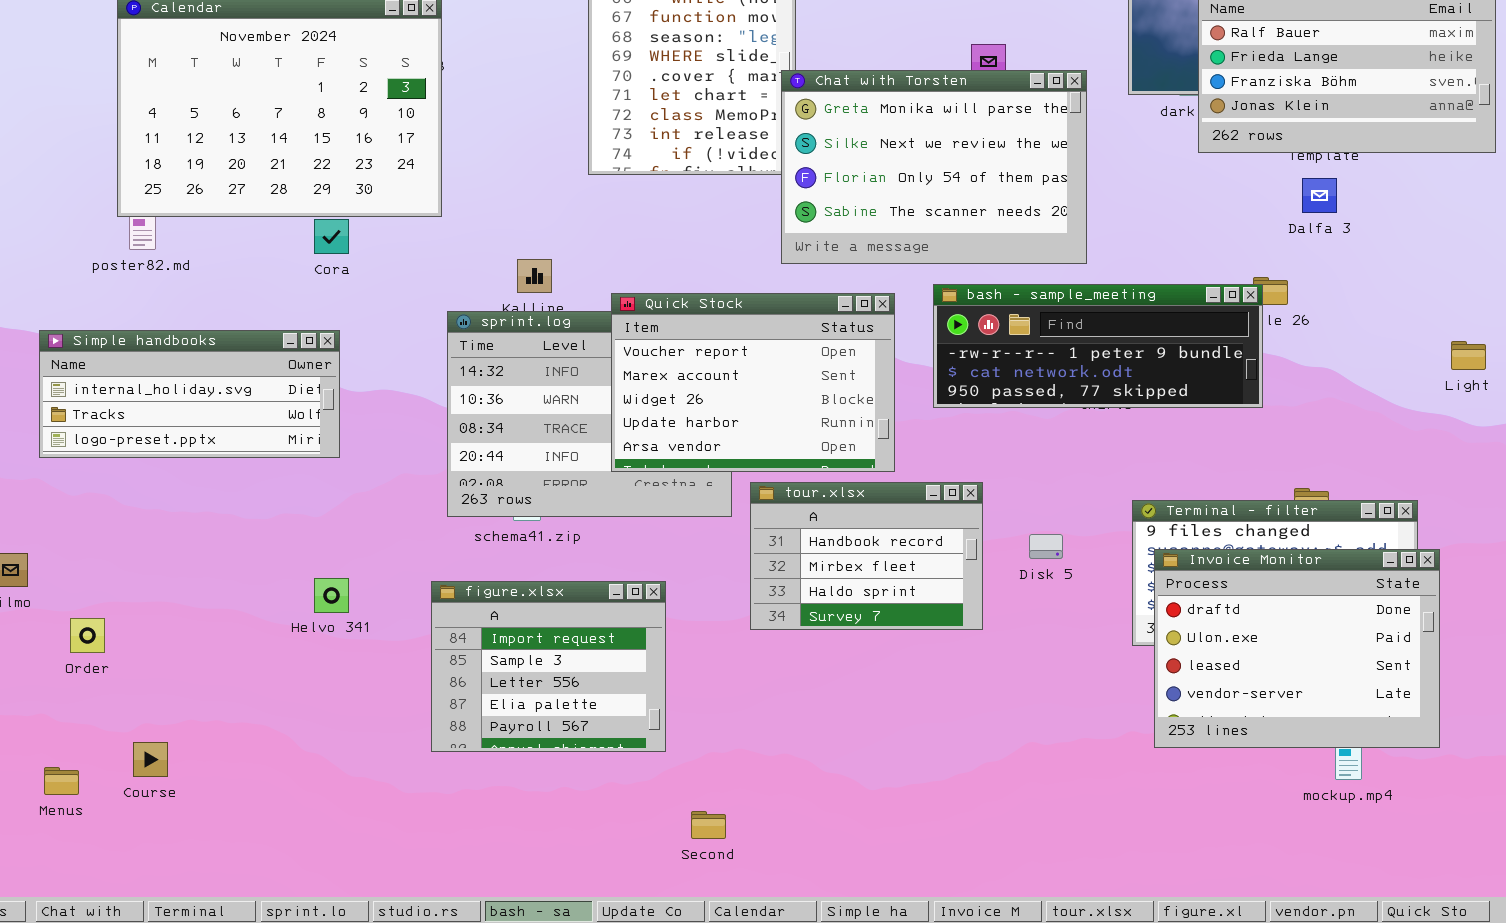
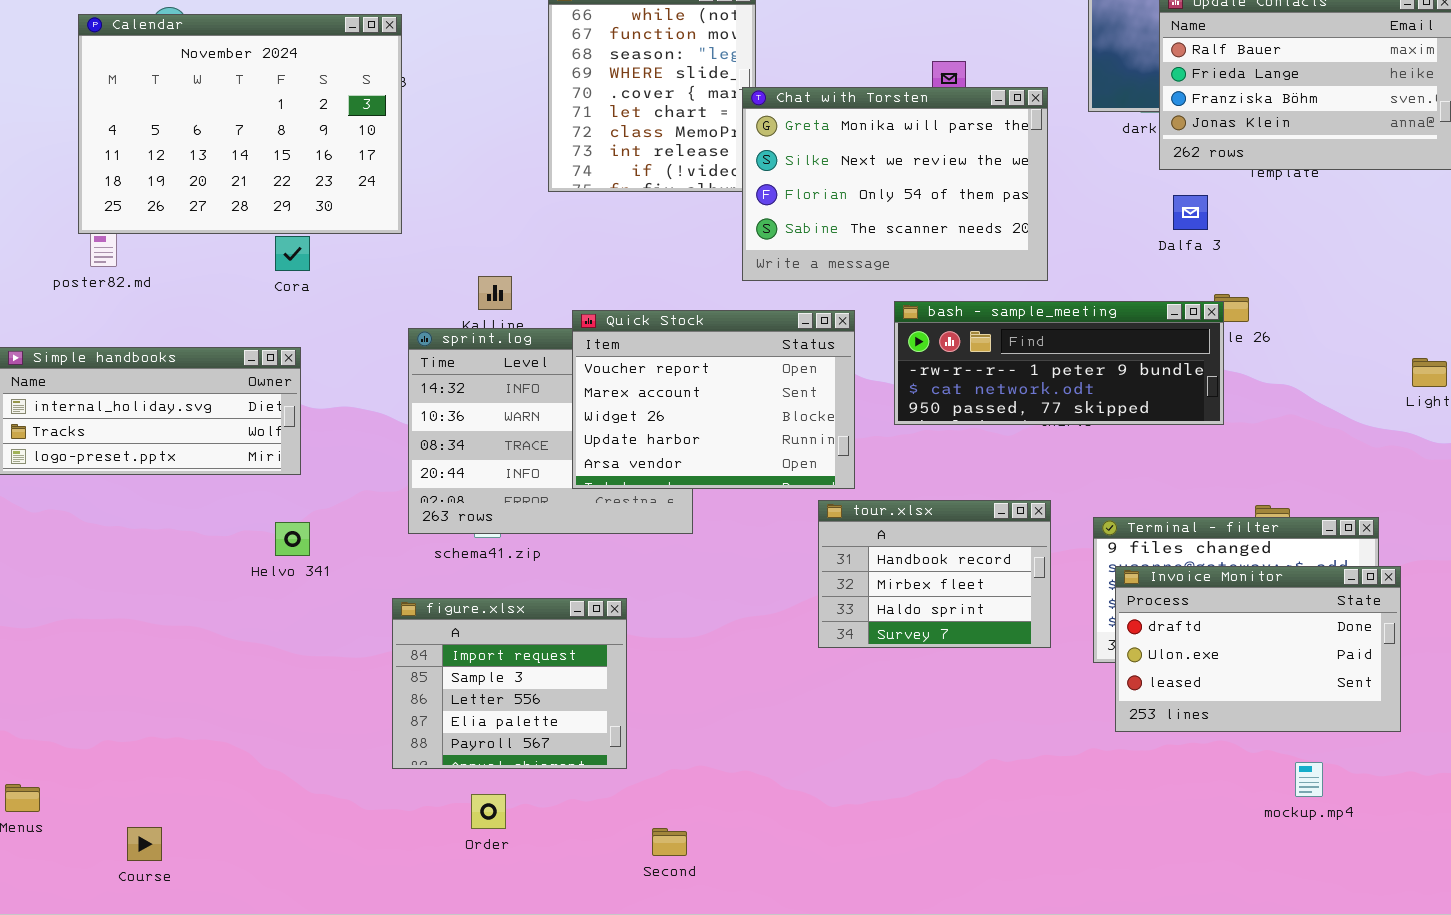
Dalfa 3: [1302,178,1337,213] -> [1173,195,1208,230], moved
tour.xlsx: [750,482,983,630] -> [818,500,1051,648], moved
Invoice Monitor: [1154,549,1440,748] -> [1115,566,1401,732], resized
Helvo 341: [314,578,349,613] -> [275,522,310,556], moved
Order: [70,618,105,653] -> [471,794,506,829], moved
Course: [133,742,168,777] -> [127,827,162,861], moved

